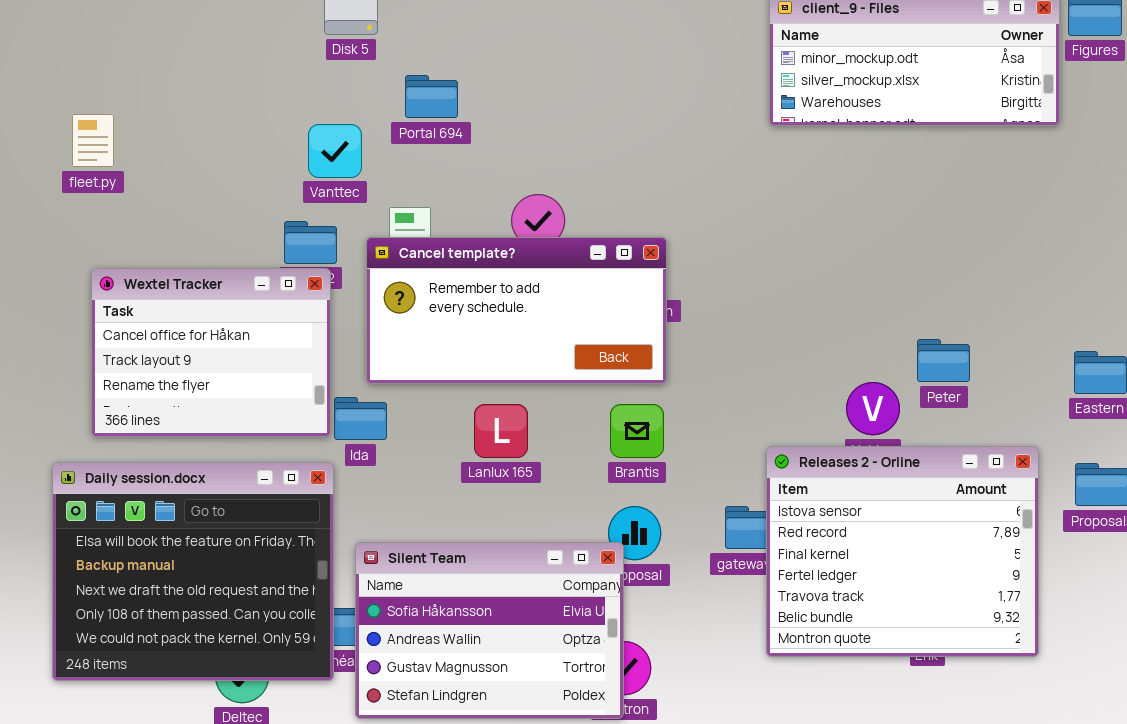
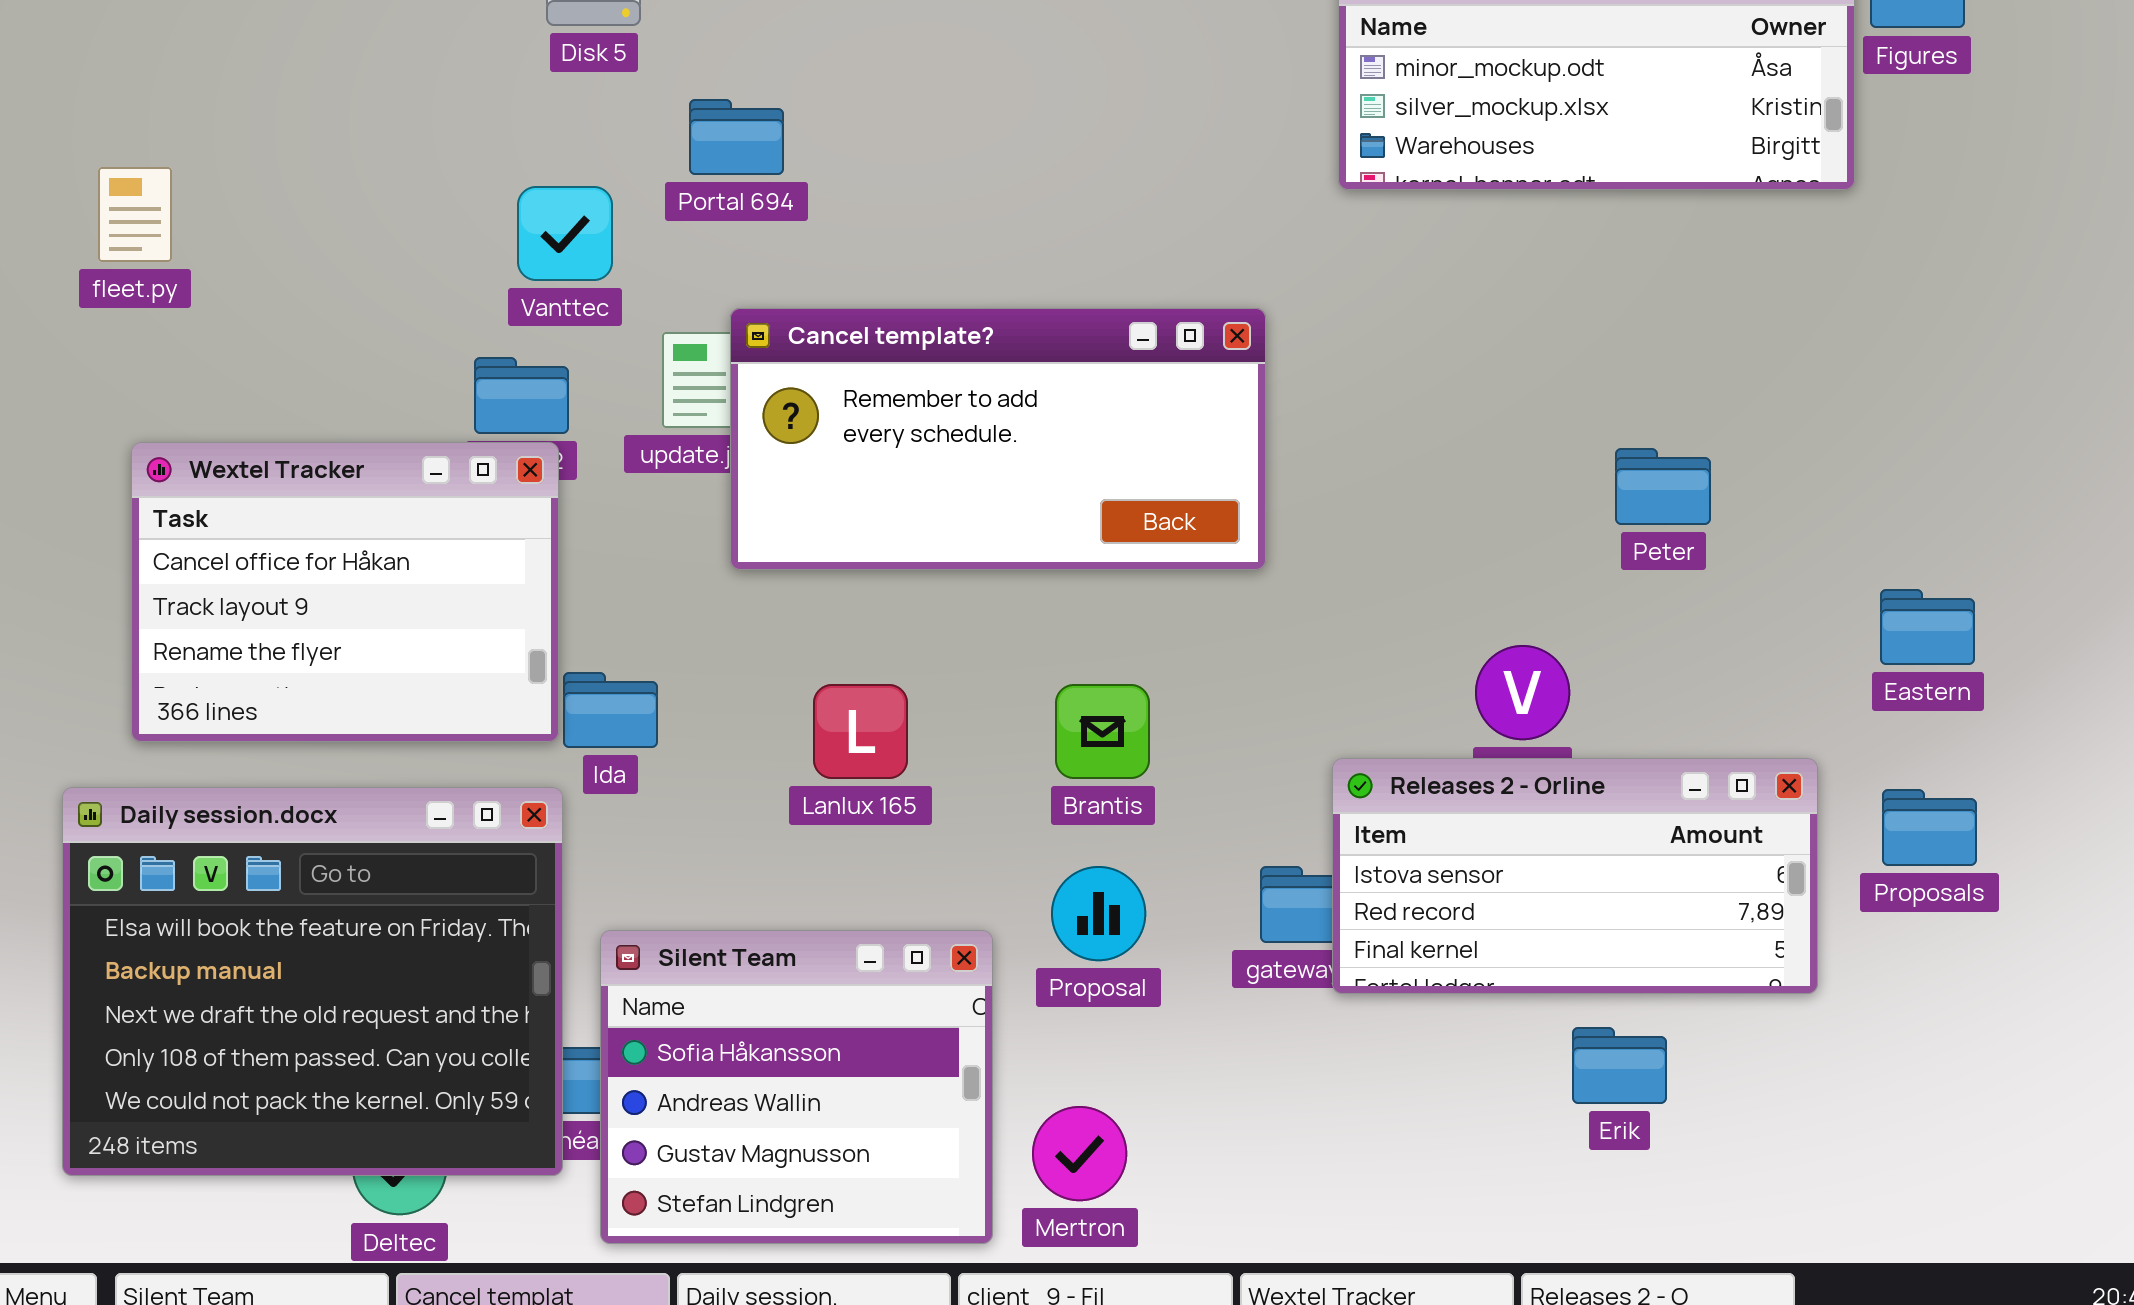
Cancel template?: [366,237,667,384] -> [730,308,1266,570], moved
Peter: [917,339,970,382] -> [1615,448,1711,525], moved
Releases 2 - Orline: [766,446,1039,657] -> [1332,758,1818,994], resized
Silent Team: [355,542,624,719] -> [600,930,993,1244], resized

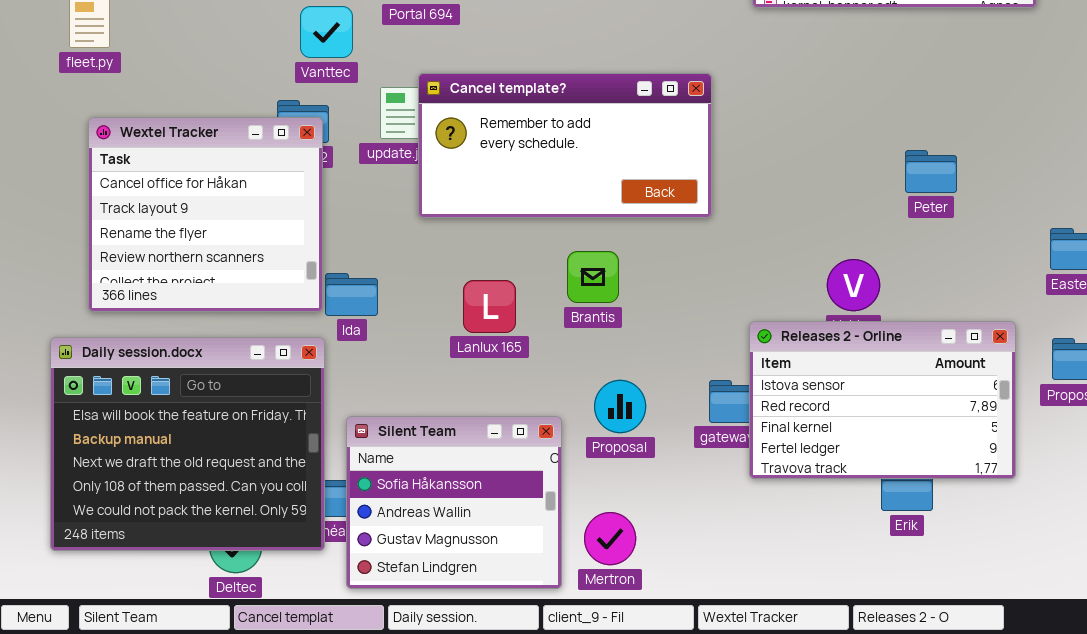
Wextel Tracker: [131,442,559,742] -> [88,117,323,312], resized
Brantis: [1055,684,1150,779] -> [567,251,619,303], moved
Releases 2 - Orline: [1332,758,1818,994] -> [749,321,1016,479], resized

